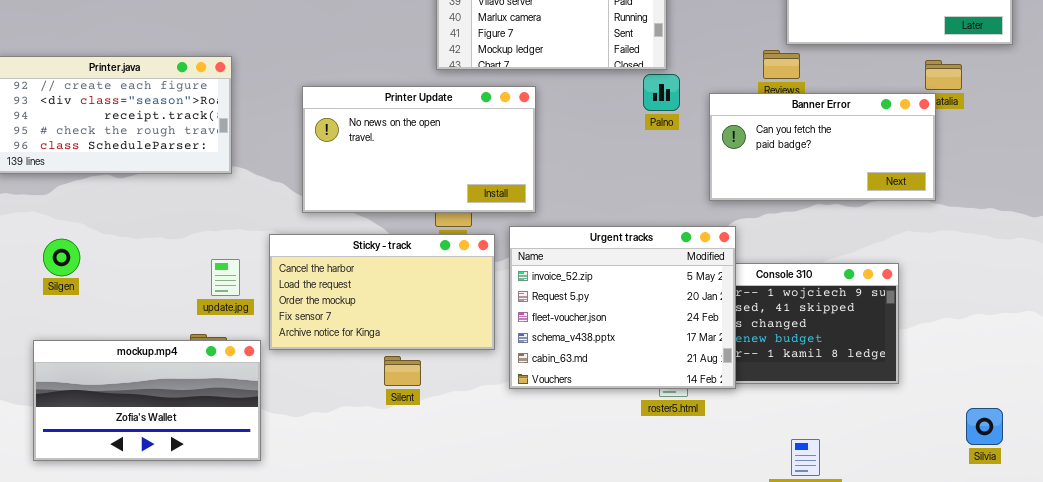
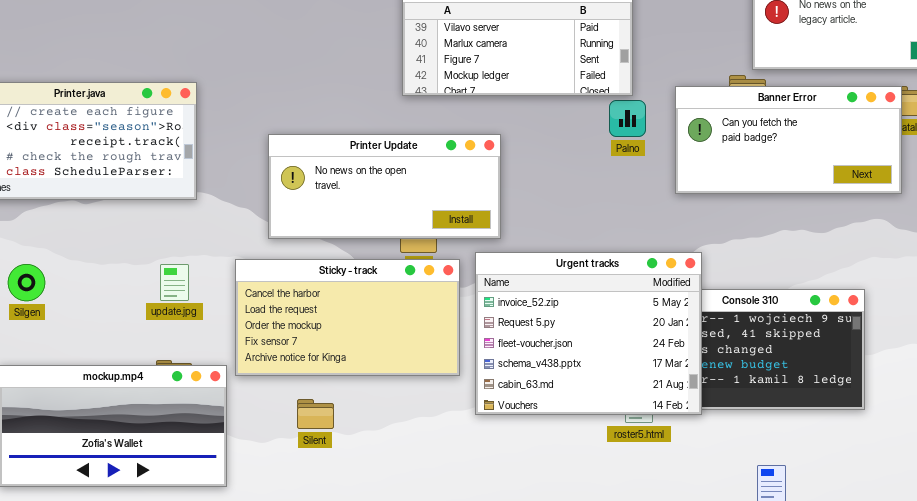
Printer Update: [302,86,536,213] -> [268,134,501,239], resized
Banner Error: [709,93,936,201] -> [675,86,902,194], moved
update.jpg: [211,259,240,296] -> [160,264,189,301], moved
Silent: [384,356,421,386] -> [297,399,334,429], moved

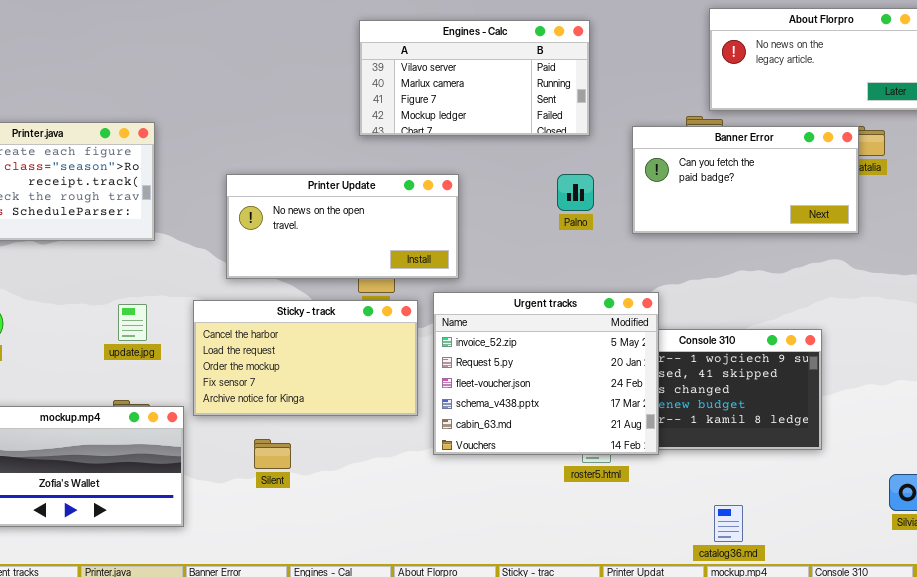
Palno: [609,100,646,137] -> [557,174,594,211], moved

